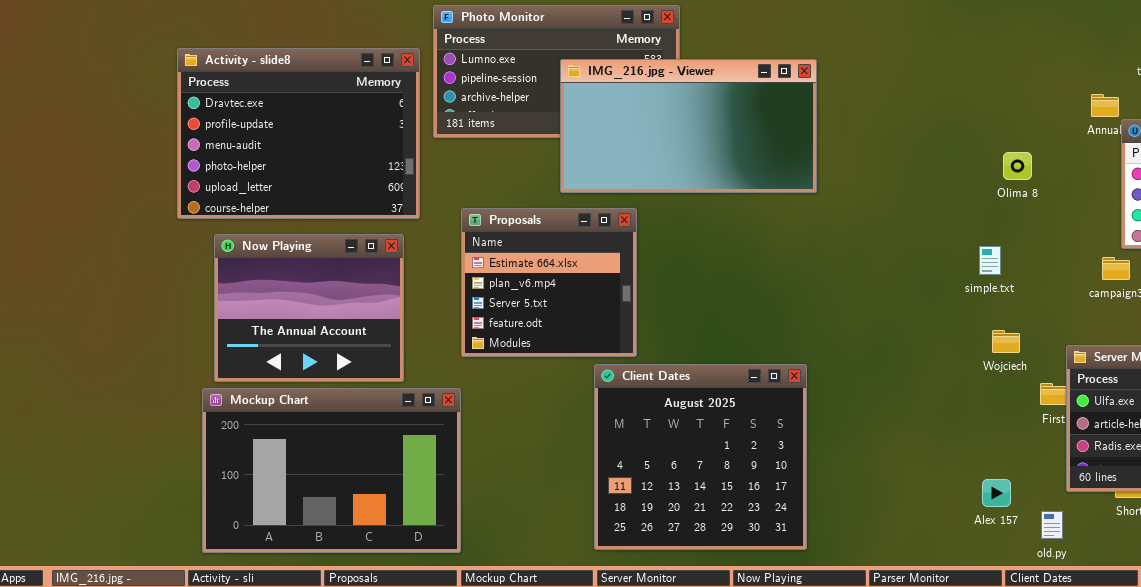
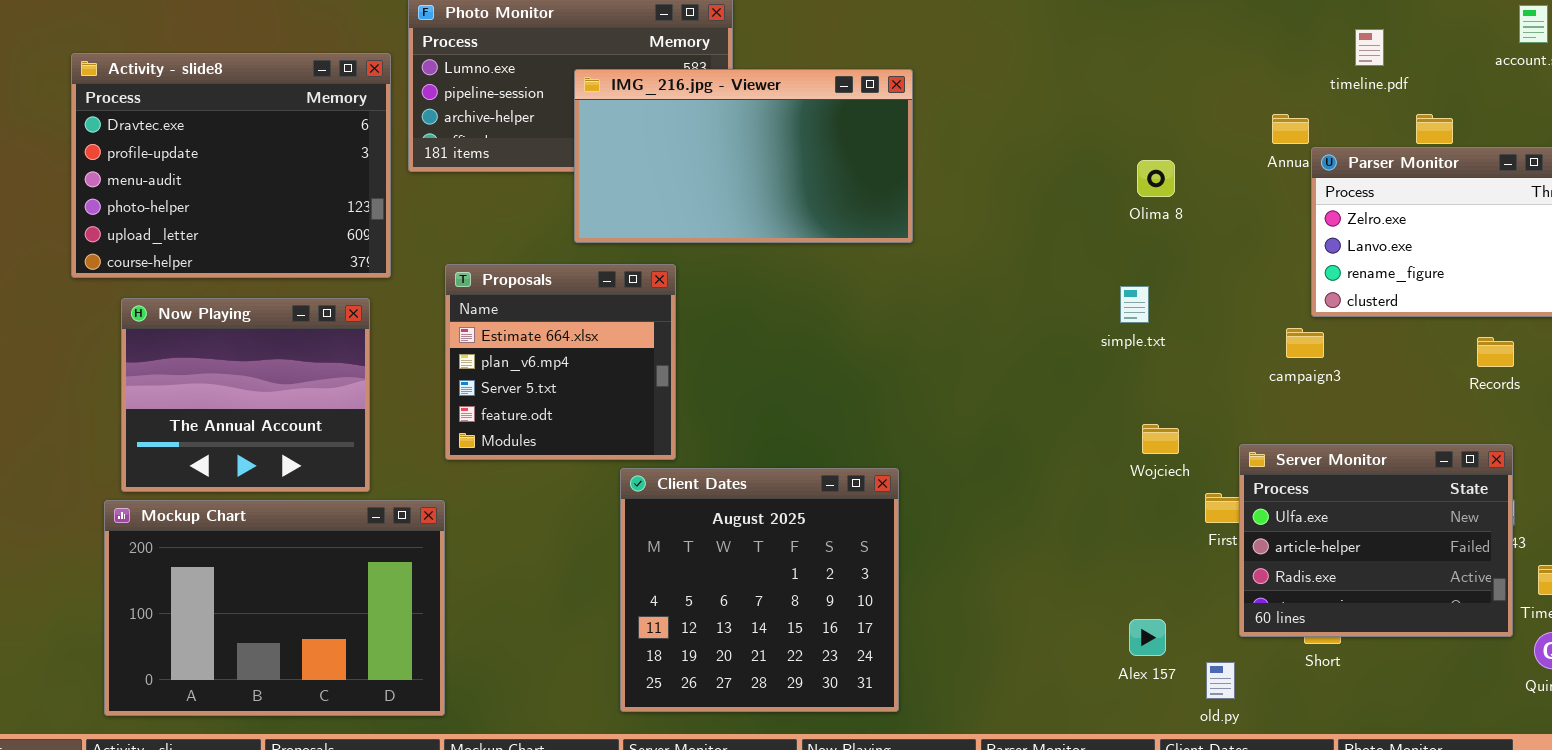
Olima 8: [1003,152,1032,180] -> [1137,160,1175,197], moved
simple.txt: [979,246,1001,275] -> [1120,286,1149,323], moved

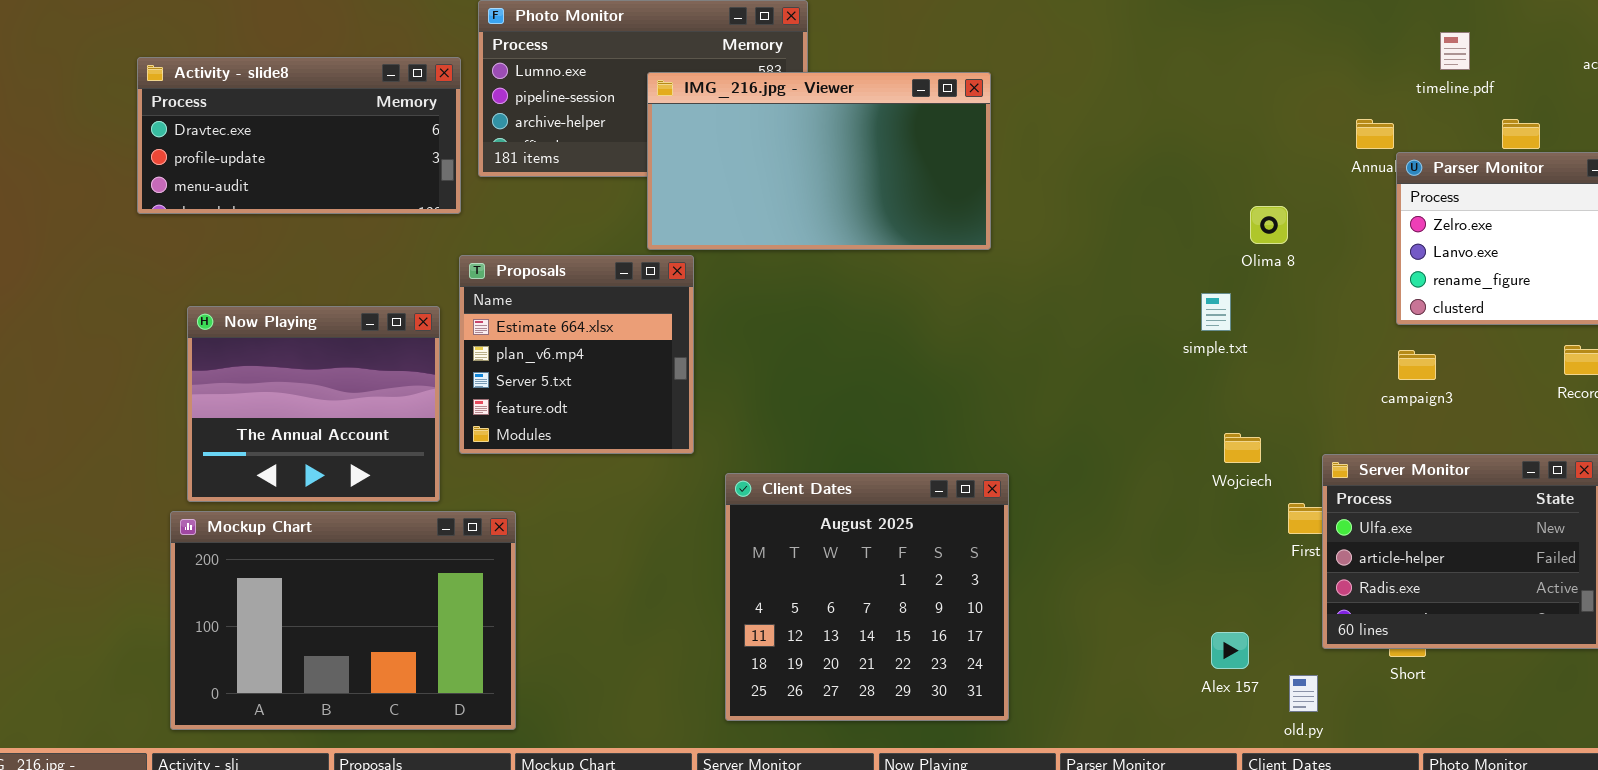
Activity - slide8: [71,53,391,278] -> [137,57,461,214], resized
Olima 8: [1137,160,1175,197] -> [1250,206,1288,244], moved
Proposals: [445,264,676,460] -> [459,255,694,454], moved
campaign3: [1286,328,1324,358] -> [1398,350,1436,380], moved
Client Dates: [620,468,899,712] -> [725,473,1009,721], moved

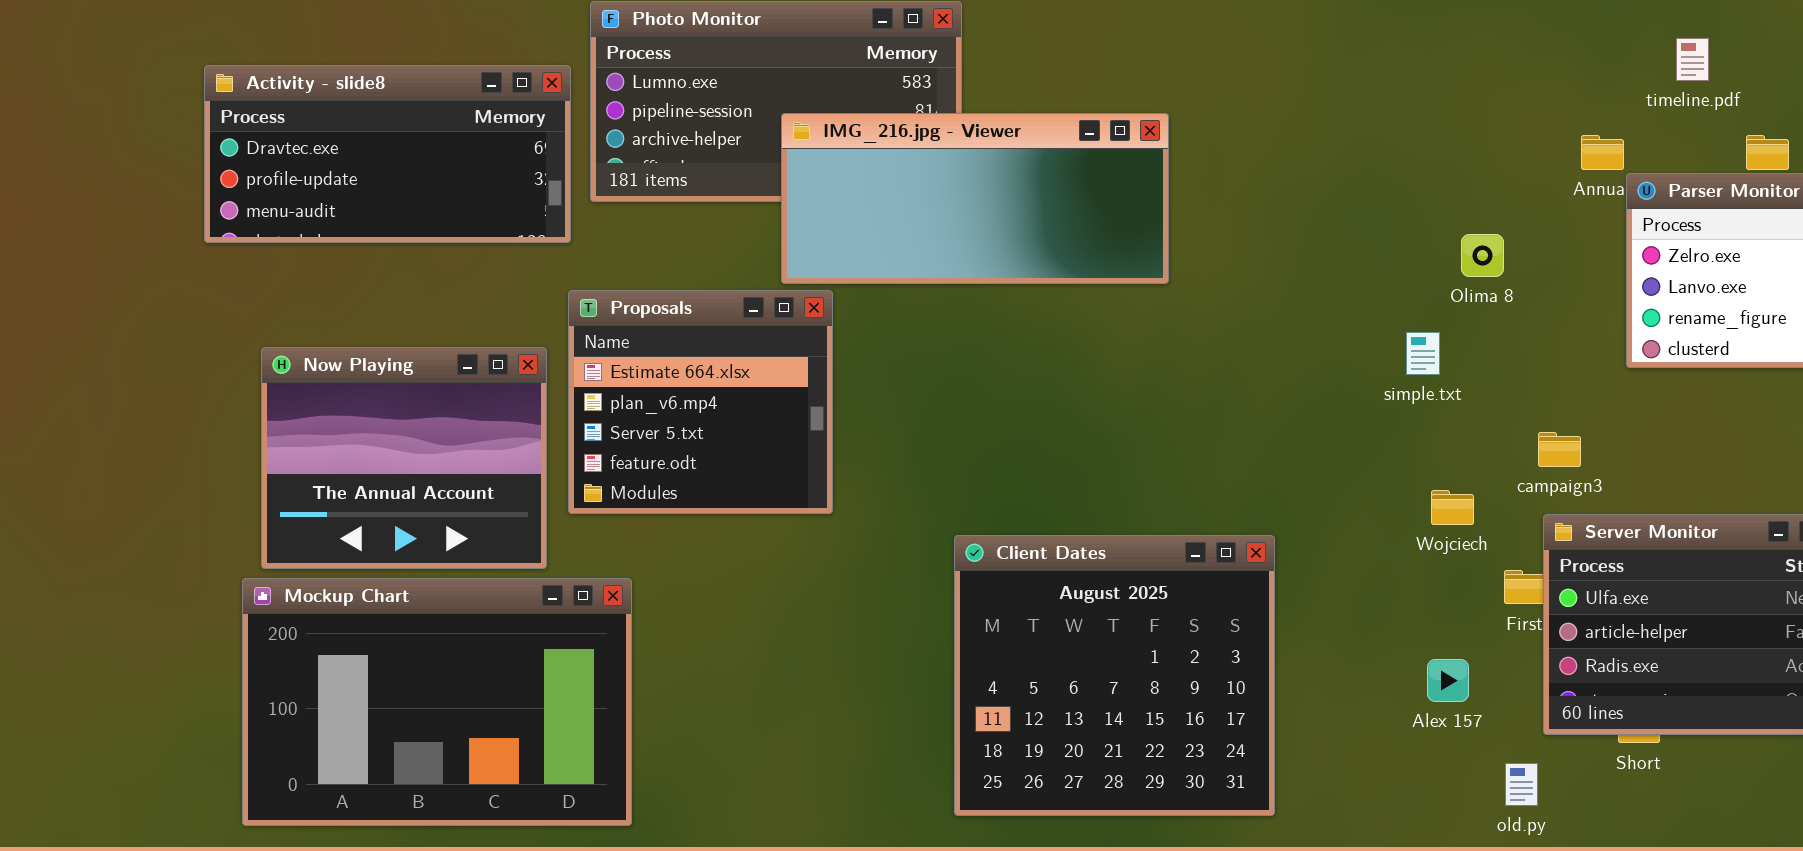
IMG_216.jpg - Viewer: [647,72,991,250] -> [781,113,1169,284], resized
campaign3: [1398,350,1436,380] -> [1538,432,1581,467], moved
Client Dates: [725,473,1009,721] -> [954,535,1275,816], moved
Alex 157: [1211,632,1249,669] -> [1427,659,1469,702], moved

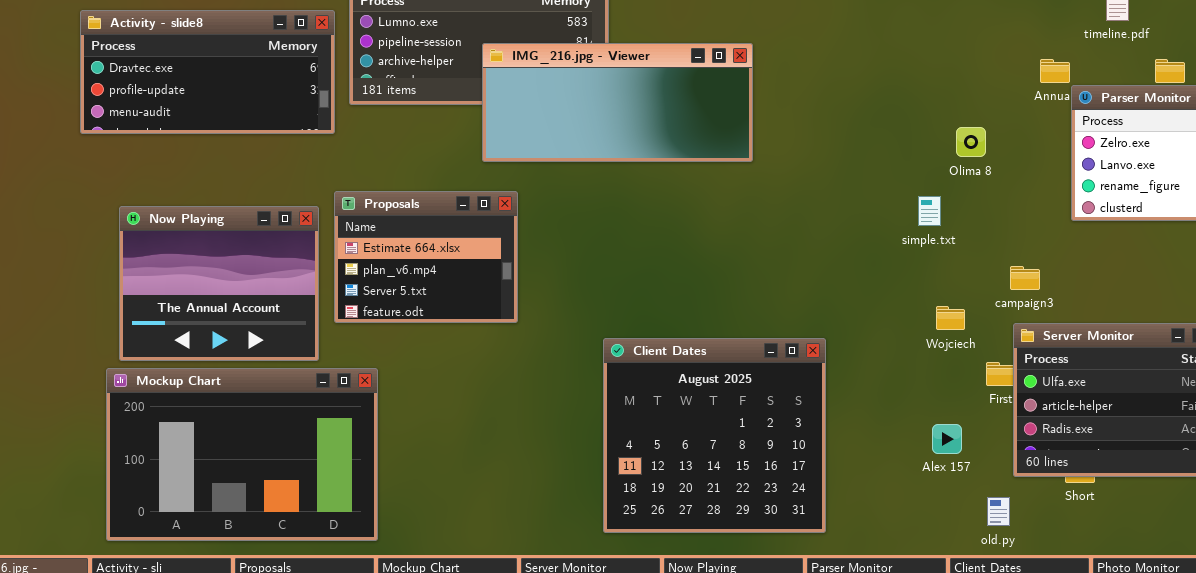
Proposals: [568,290,833,514] -> [334,191,518,323], resized

